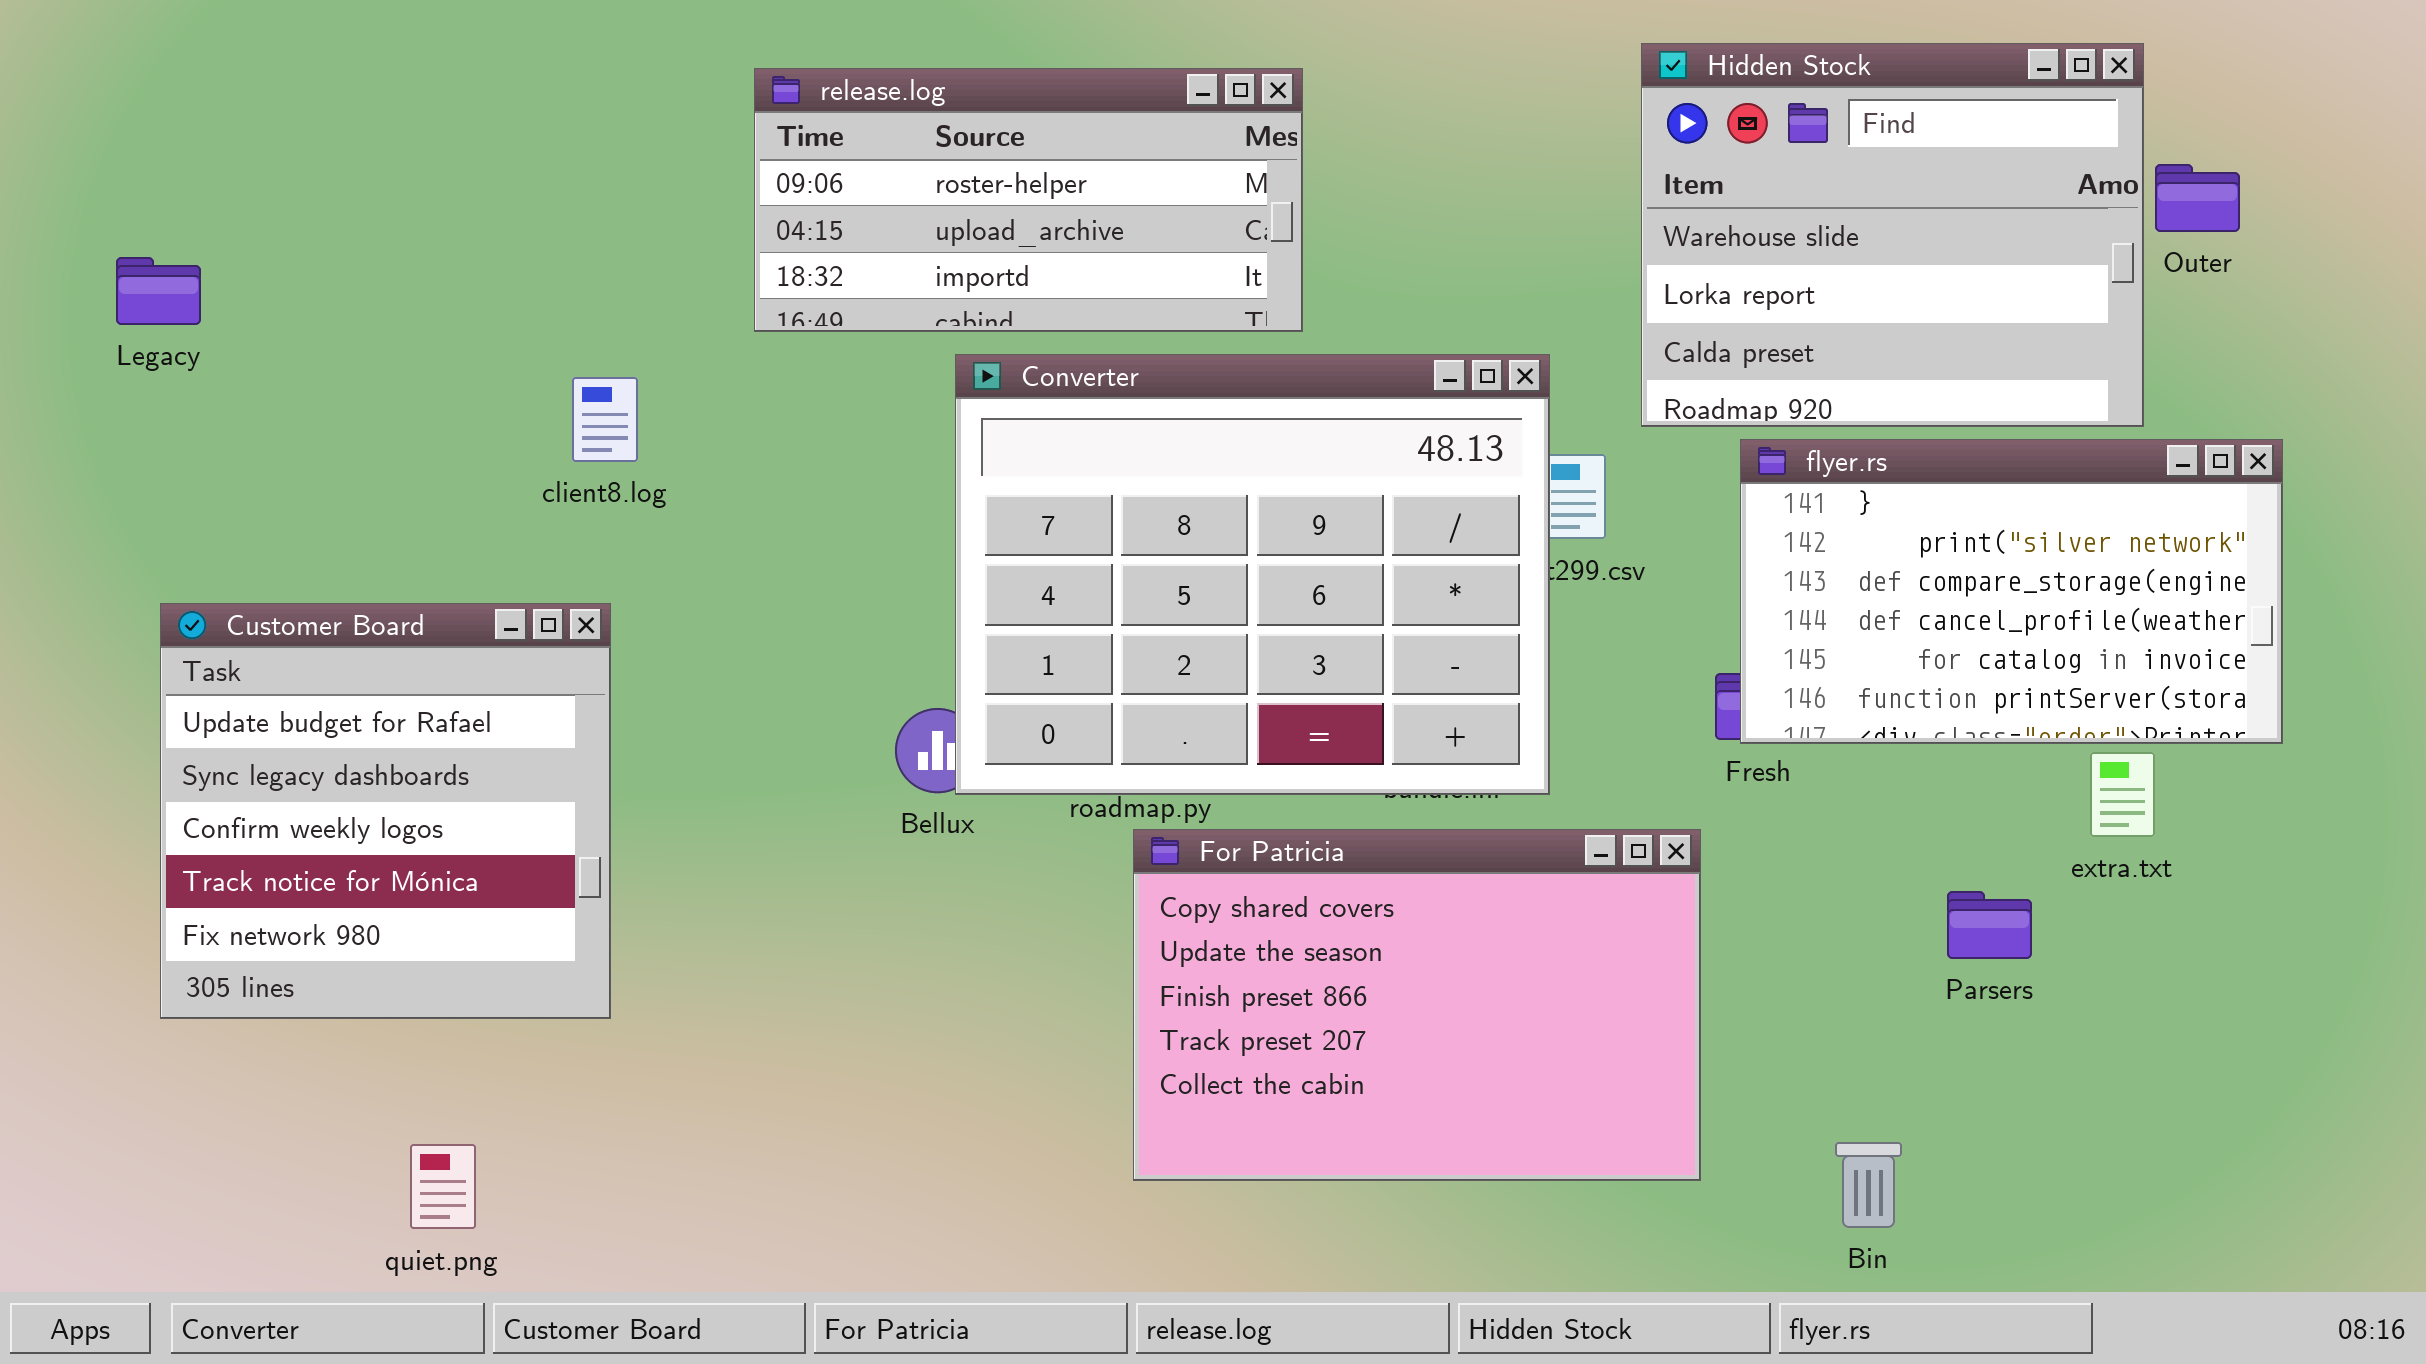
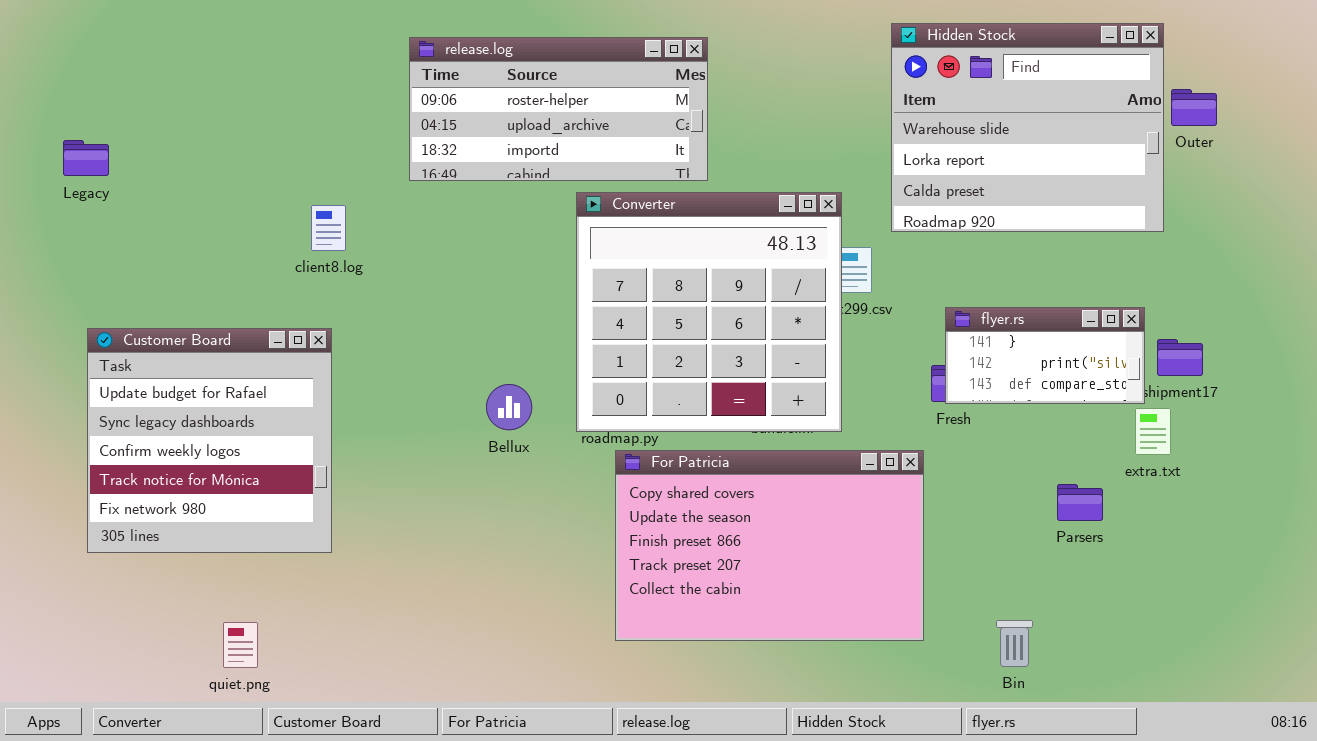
Converter: [955,354,1550,795] -> [576,192,842,432], resized
flyer.rs: [1740,439,2283,744] -> [945,307,1145,404], resized

